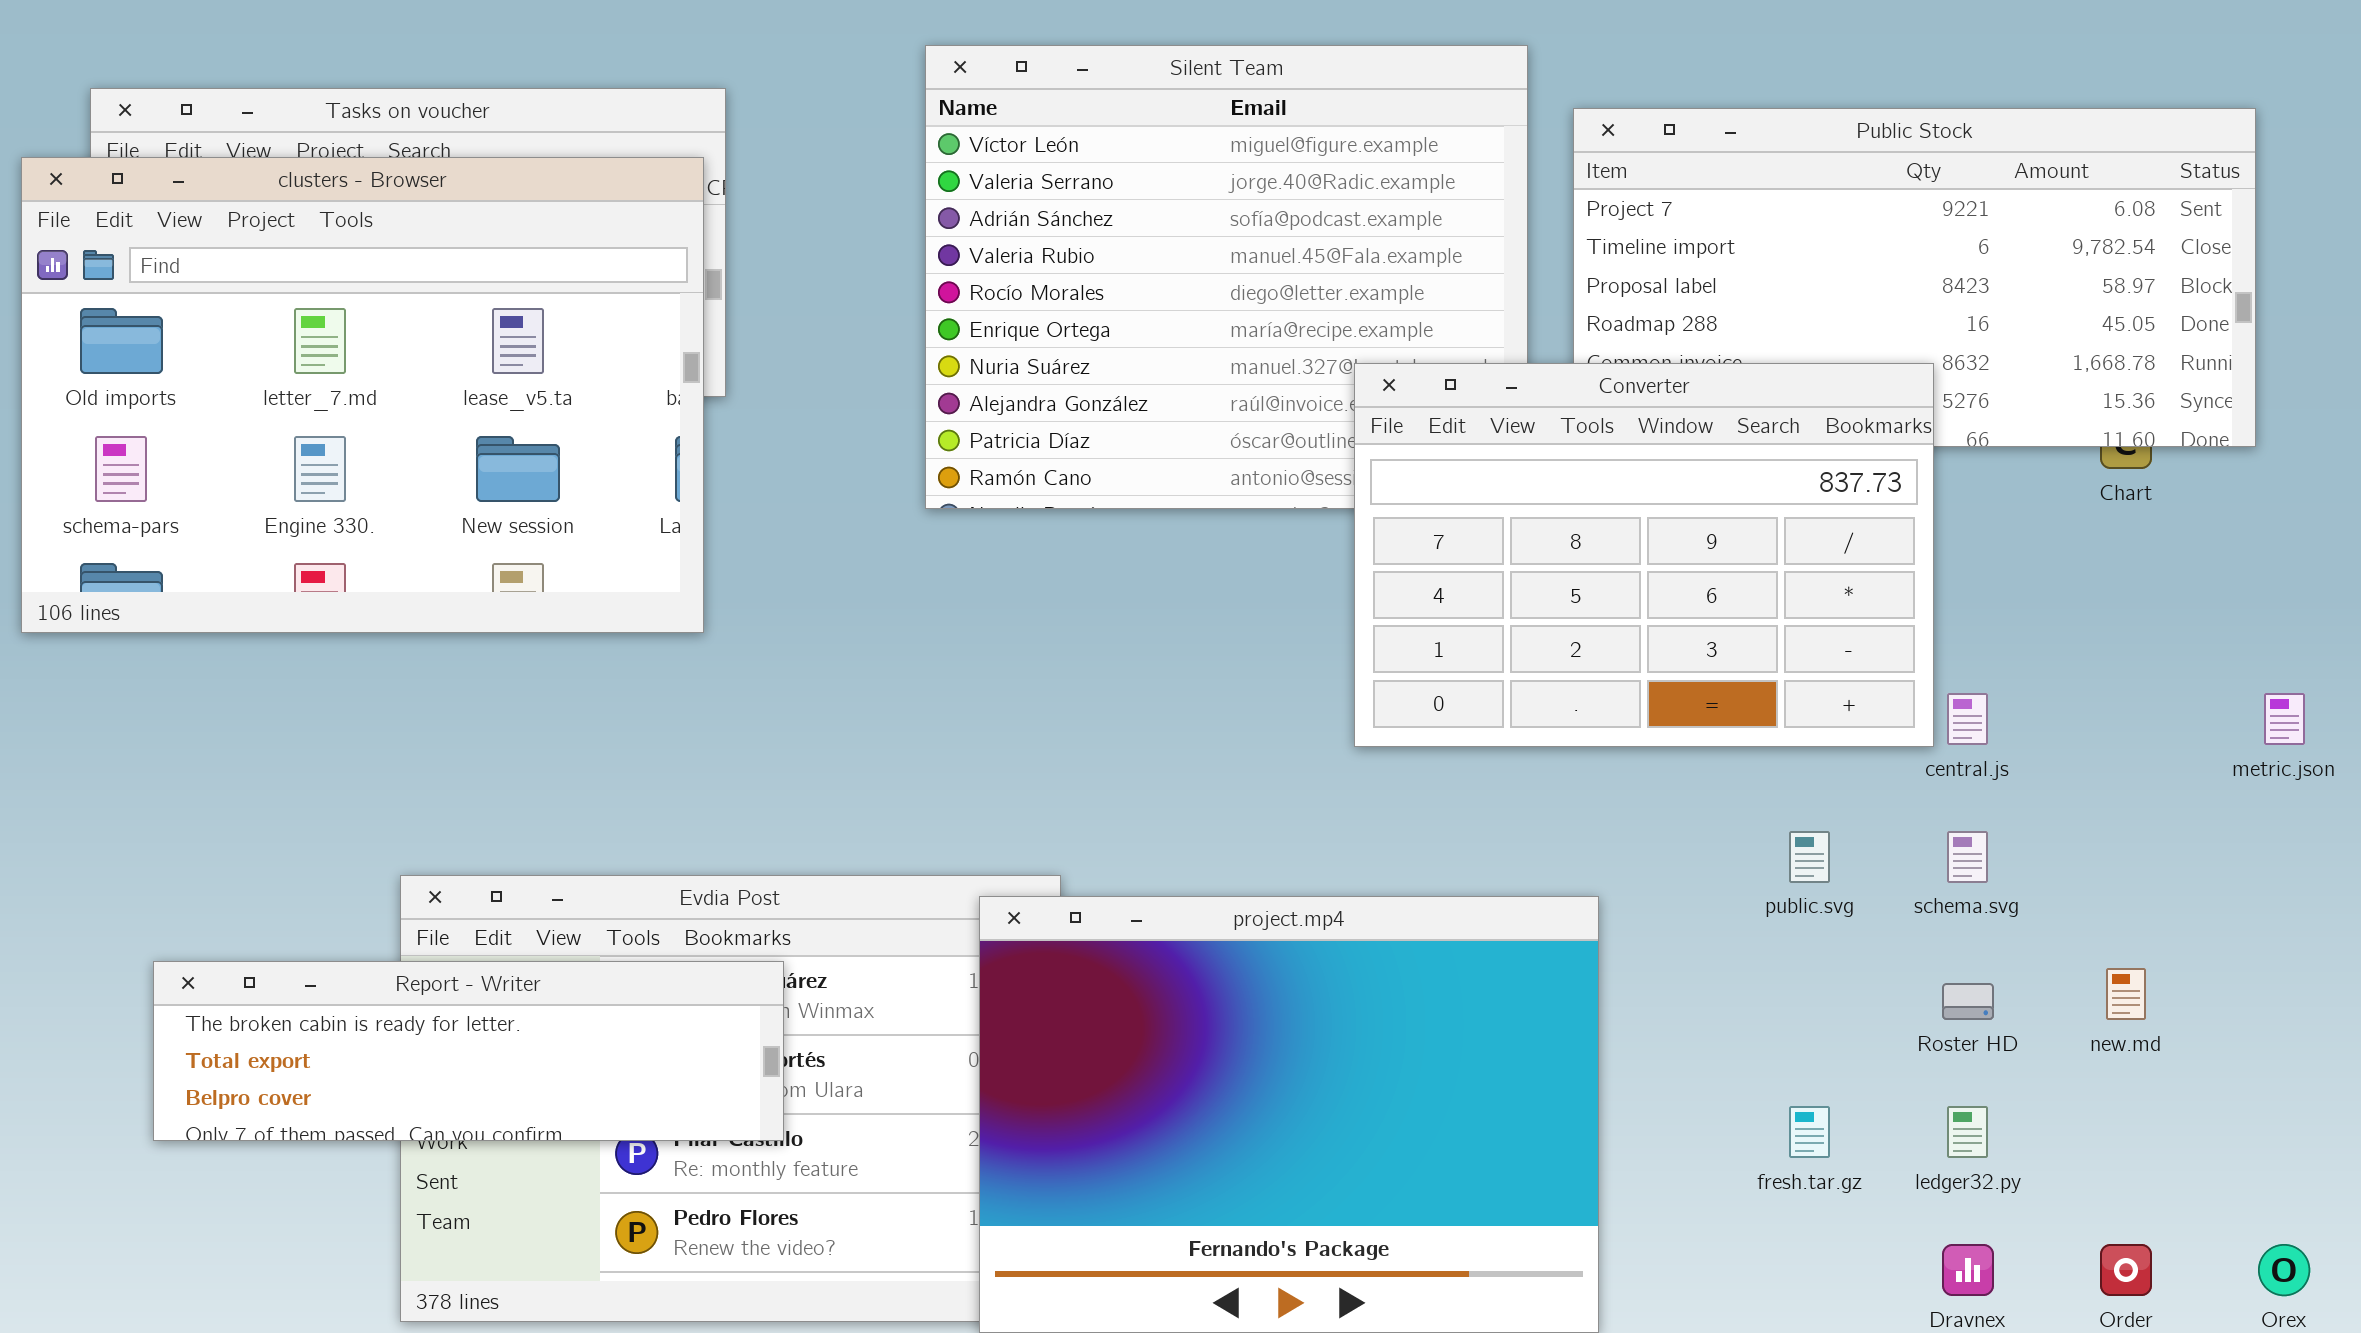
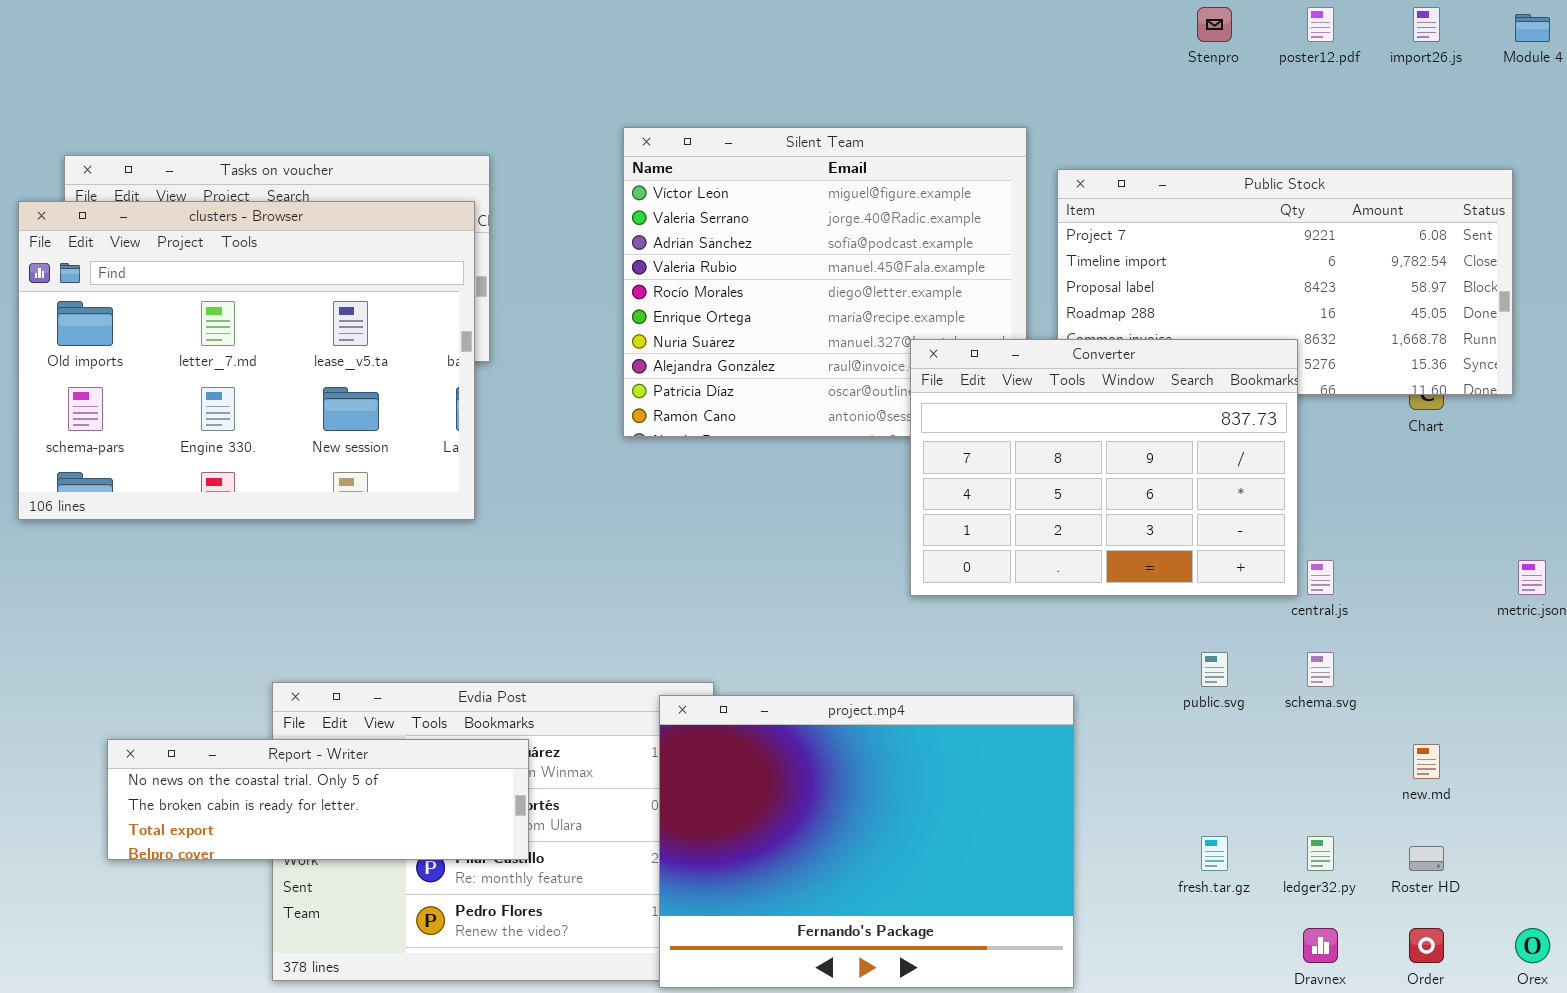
Report - Writer: [153,961,784,1141] -> [107,739,529,860], scrolled up 1 row
Roster HD: [1942,983,1994,1020] -> [1409,846,1444,871], moved

